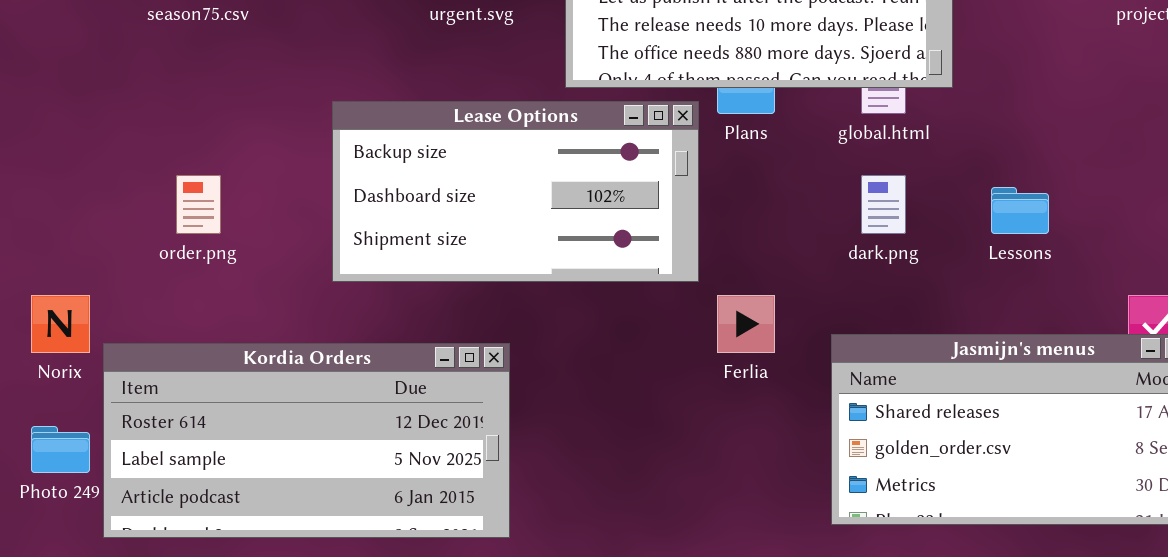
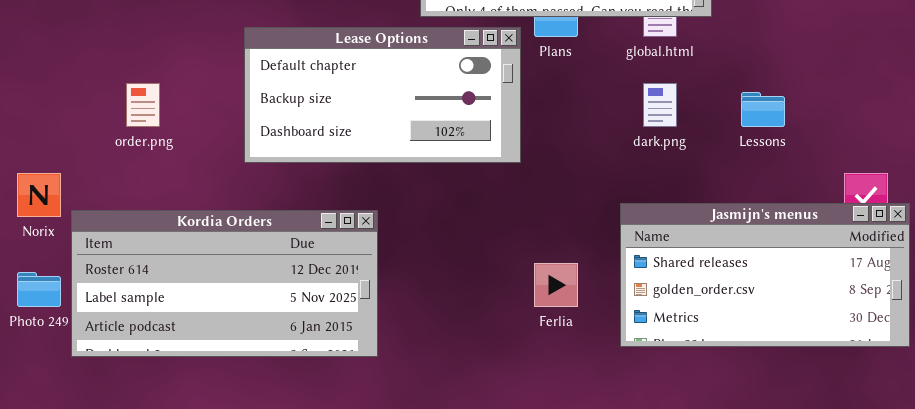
Lease Options: [332,101,699,282] -> [244,27,521,163], scrolled up 1 row
Ferlia: [717,295,775,353] -> [534,263,578,307], moved

